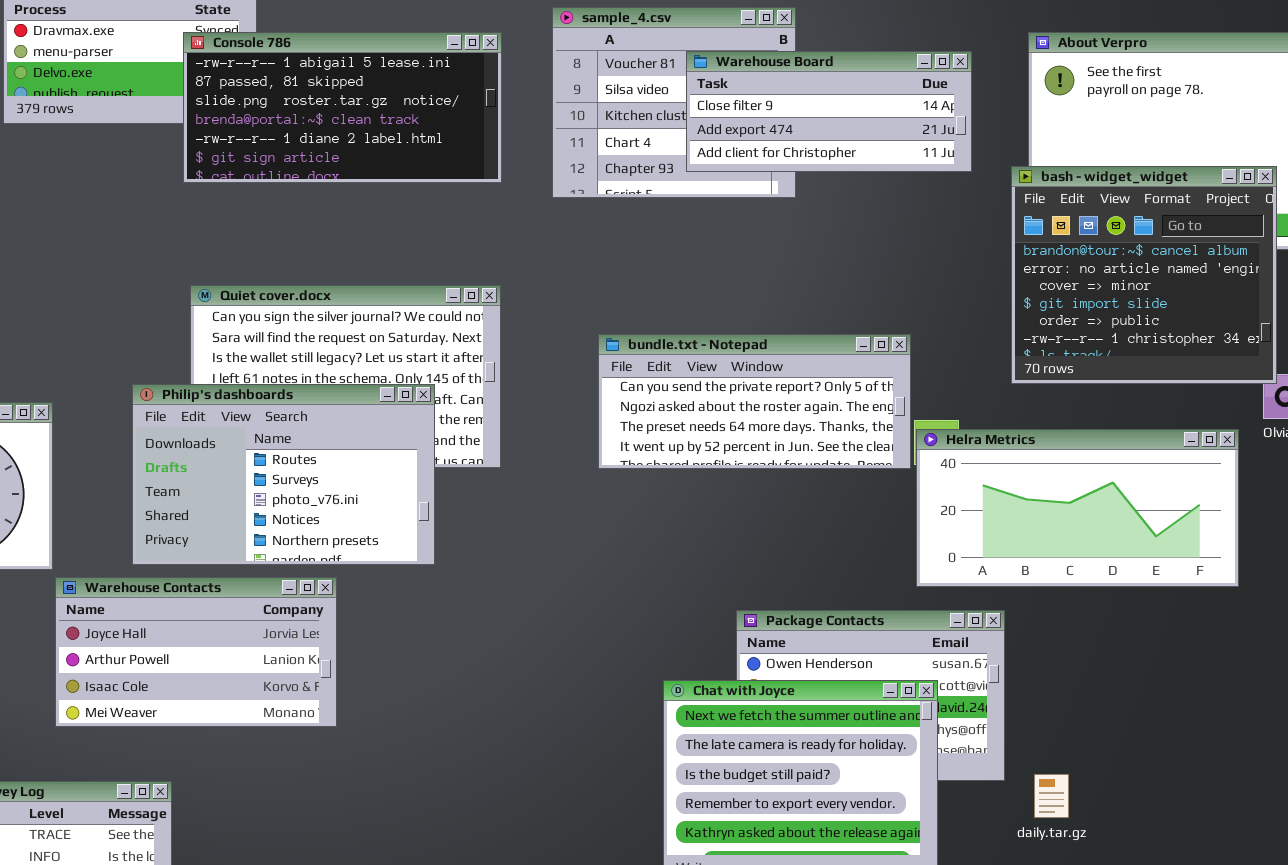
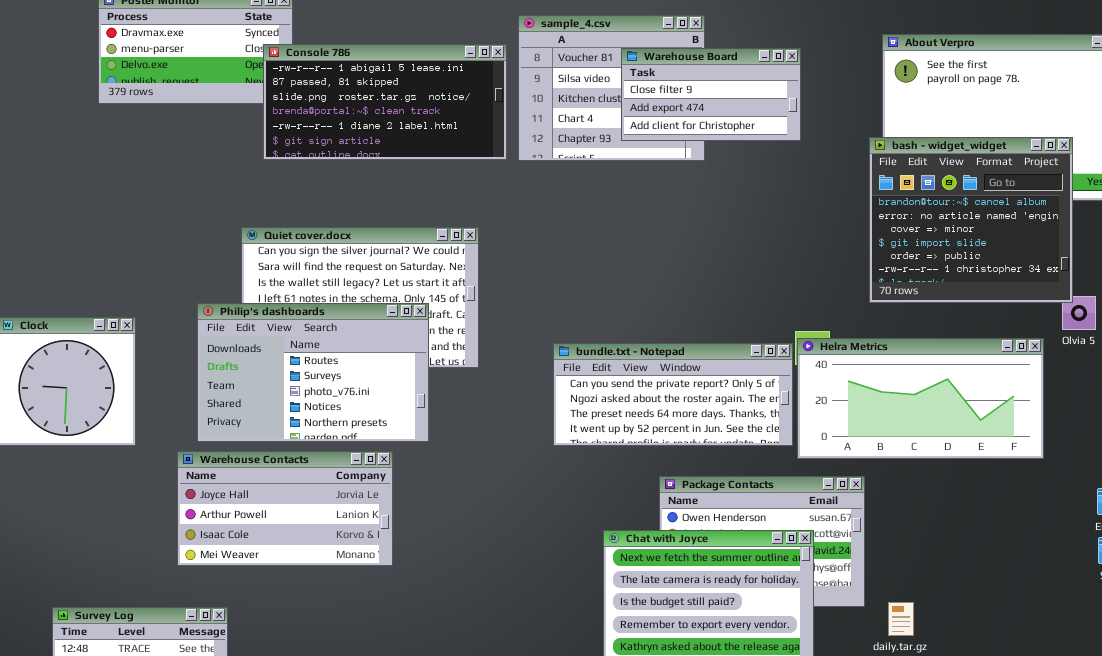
Console 786: [183,32,502,183] -> [263,44,507,160], moved
Warehouse Board: [686,51,972,172] -> [621,48,801,141], resized
bundle.txt - Notepad: [598,334,911,469] -> [553,343,793,446], moved
Warehouse Contacts: [55,577,337,727] -> [177,451,393,566], moved

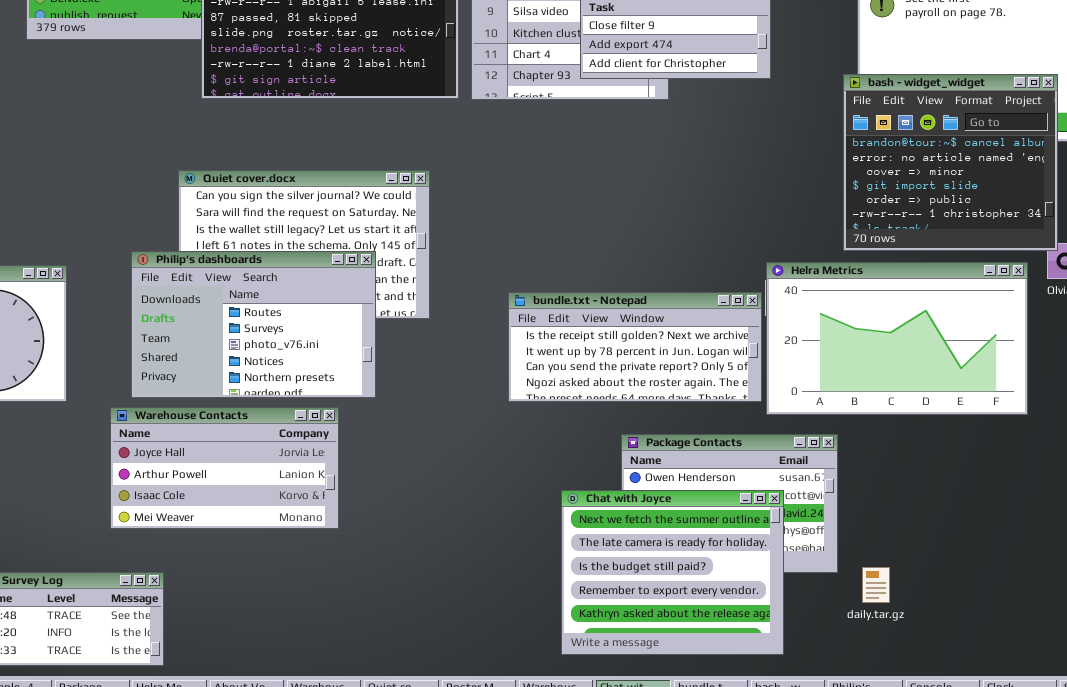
Helra Metrics: [797,338,1044,459] -> [766,262,1028,415], resized
bundle.txt - Notepad: [553,343,793,446] -> [508,292,762,402], scrolled up 2 rows

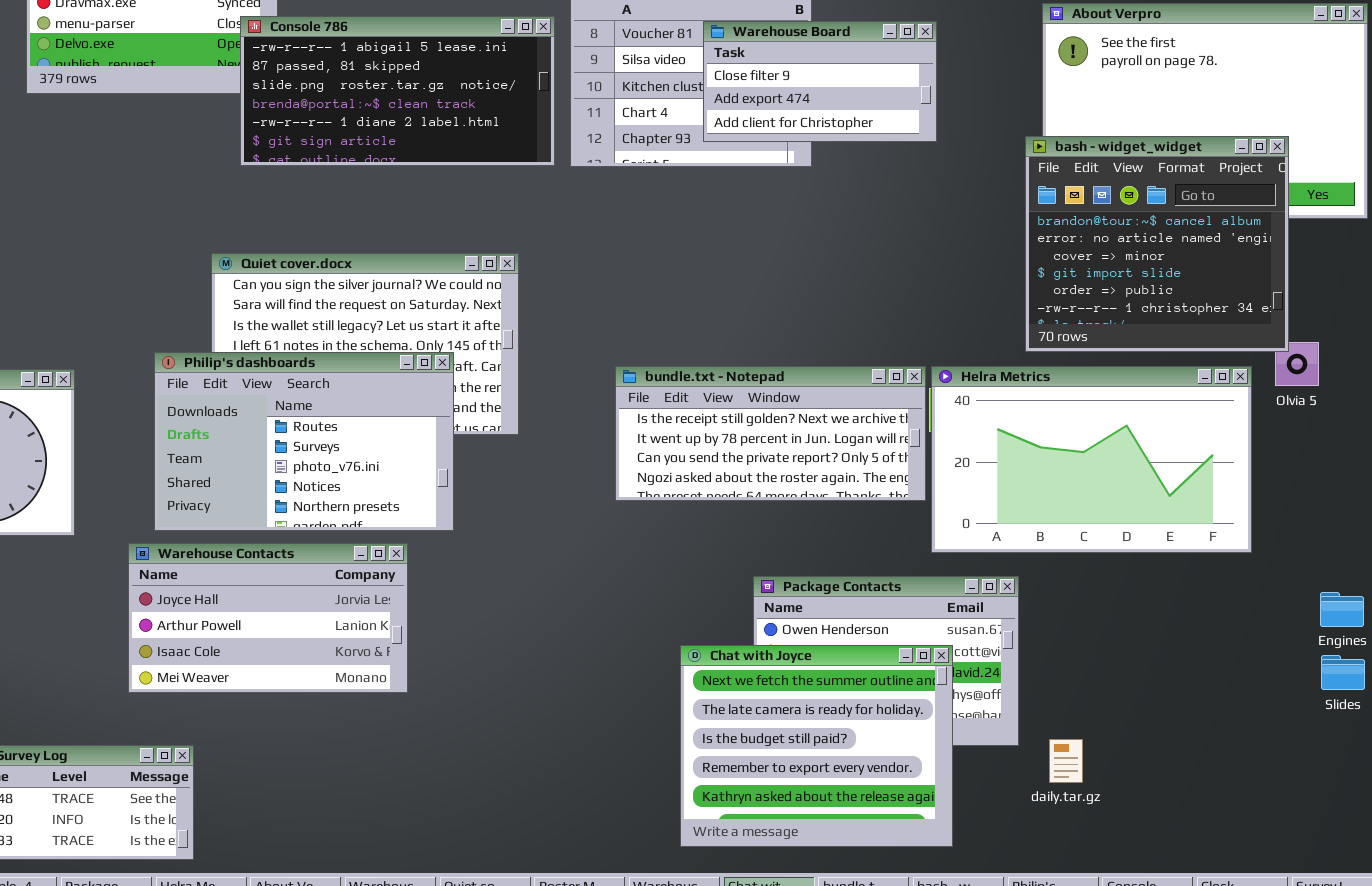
bundle.txt - Notepad: [508,292,762,402] -> [615,366,926,501], moved

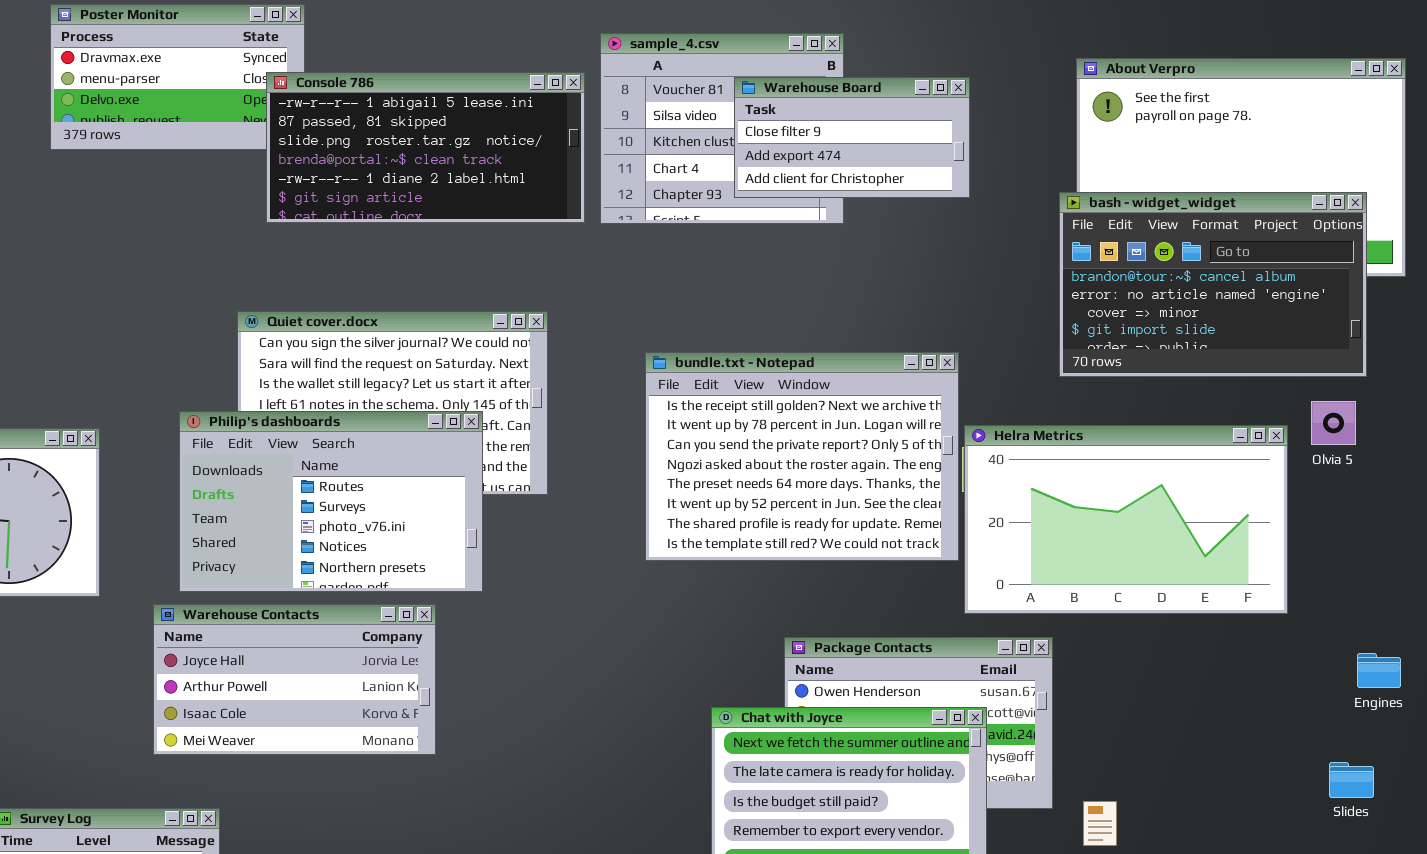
bash - widget_widget: [1025,136,1289,352] -> [1059,192,1367,377], resized
bundle.txt - Notepad: [615,366,926,501] -> [645,352,959,561], resized
Slides: [1321,655,1365,690] -> [1329,762,1374,798], moved

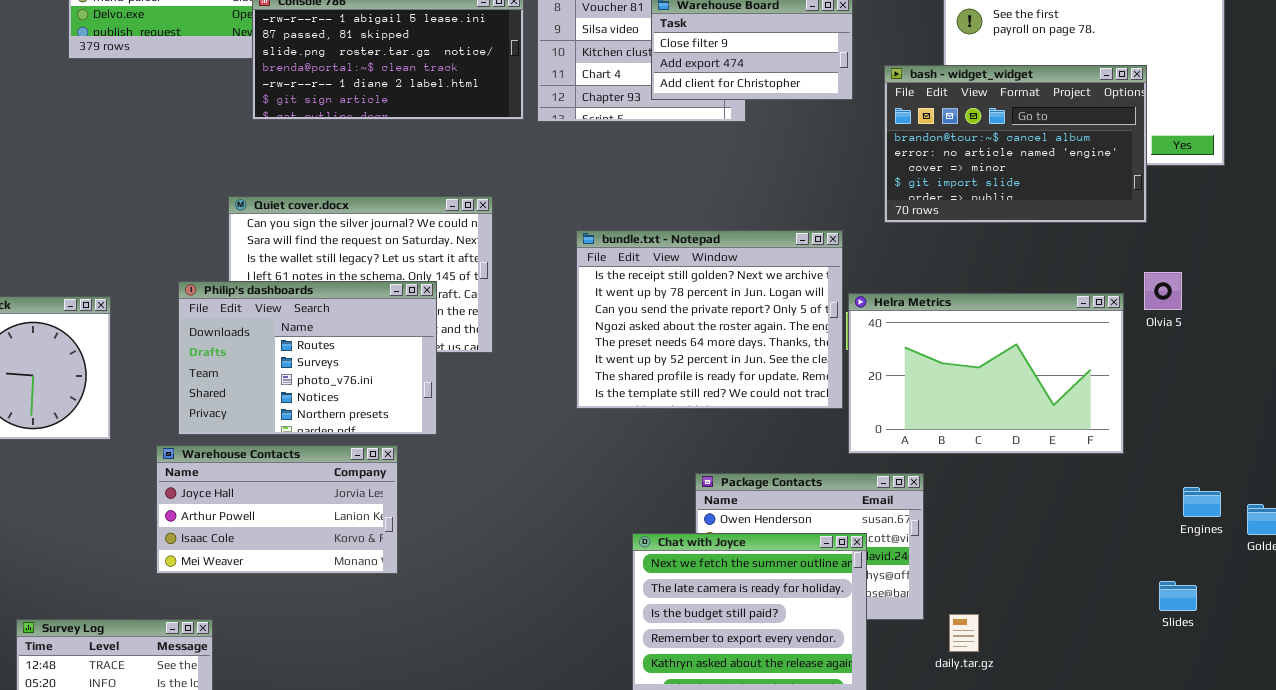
bash - widget_widget: [1059,192,1367,377] -> [884,65,1147,223], moved

